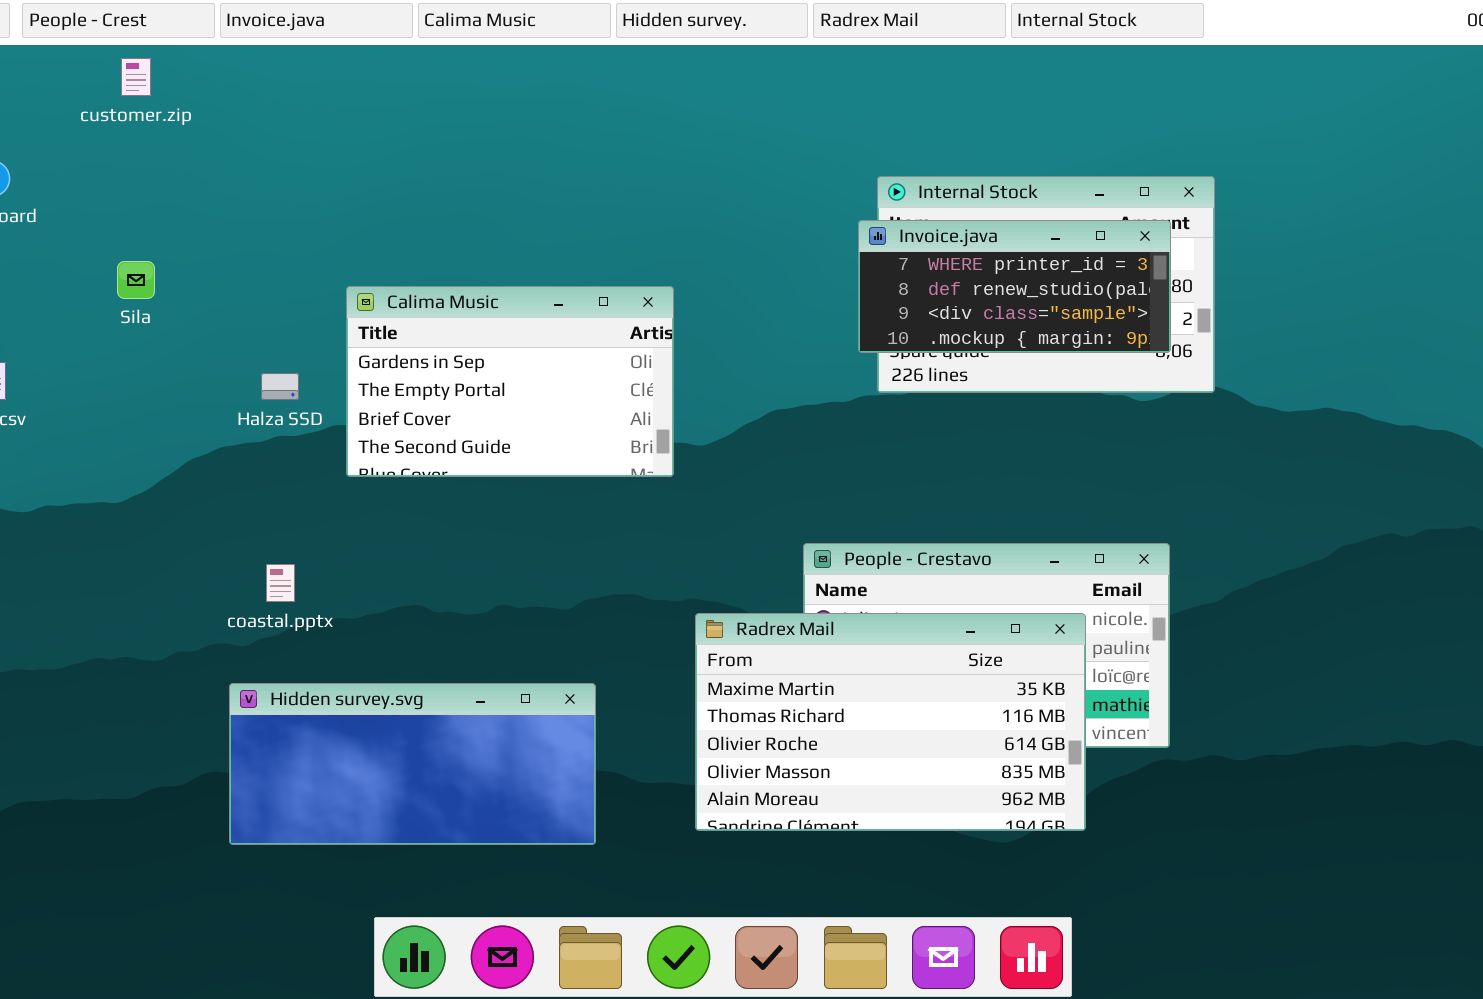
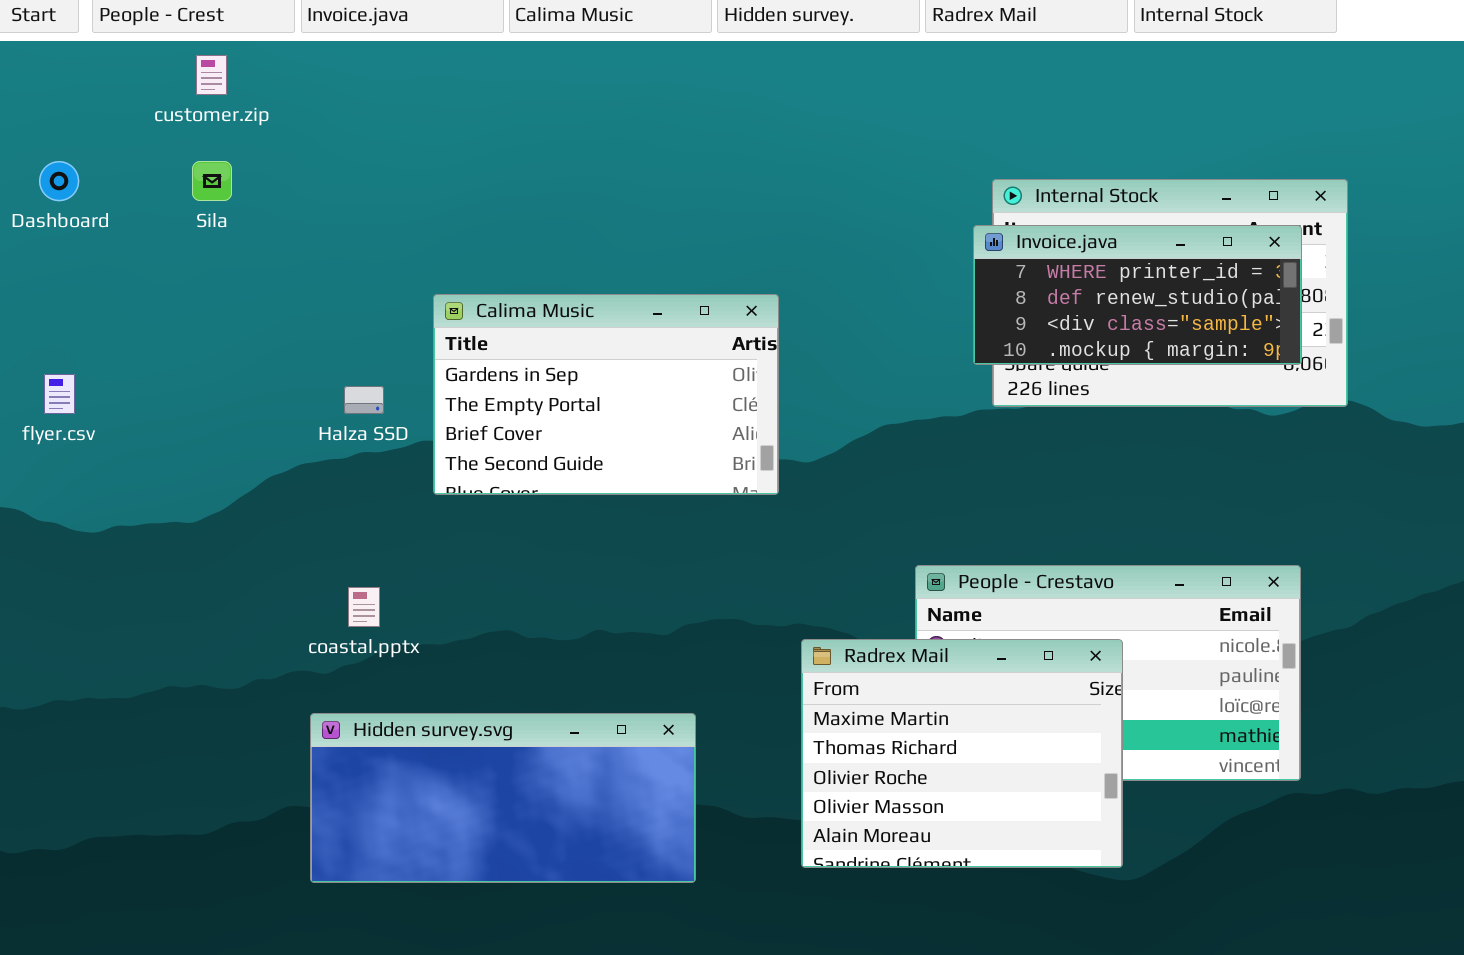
Sila: [117,261,155,299] -> [192,161,232,201], moved
Radrex Mail: [695,613,1086,831] -> [801,639,1123,868], resized

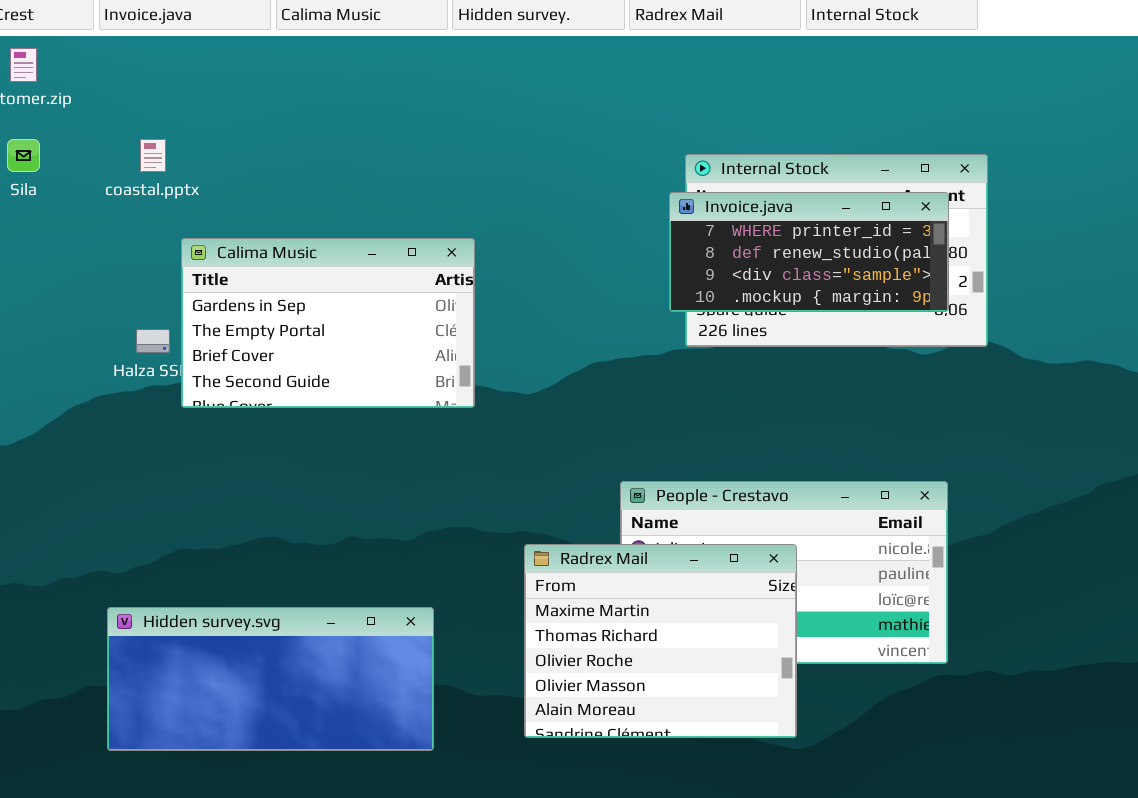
Calima Music: [433,294,779,495] -> [181,238,475,408], moved
coastal.pptx: [348,587,380,627] -> [140,139,166,172], moved

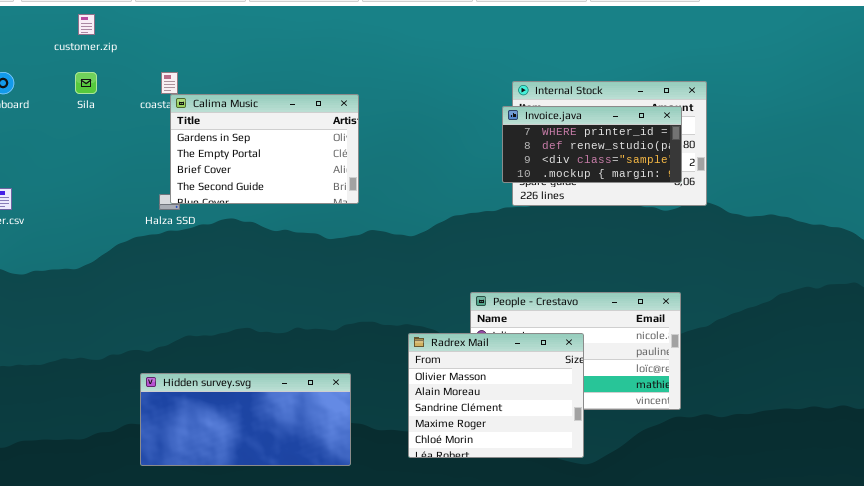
Calima Music: [181,238,475,408] -> [170,94,359,204], moved
Radrex Mail: [524,544,797,738] -> [408,333,584,458], scrolled down 3 rows

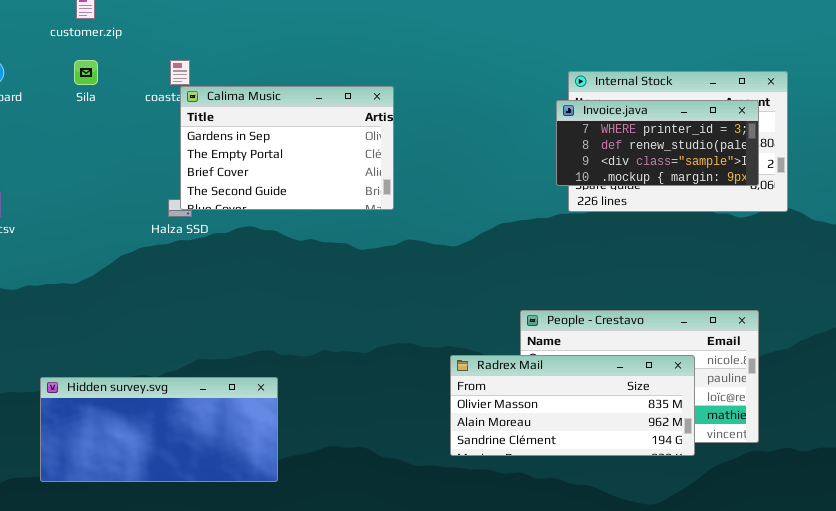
Radrex Mail: [408,333,584,458] -> [450,355,695,456], resized
Hidden survey.svg: [140,373,351,466] -> [40,377,278,482], moved

